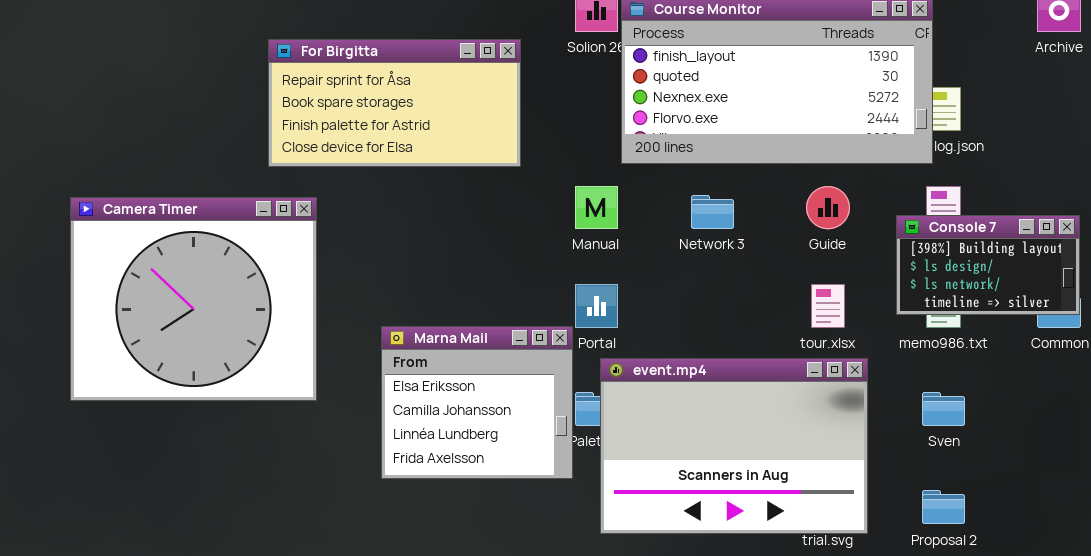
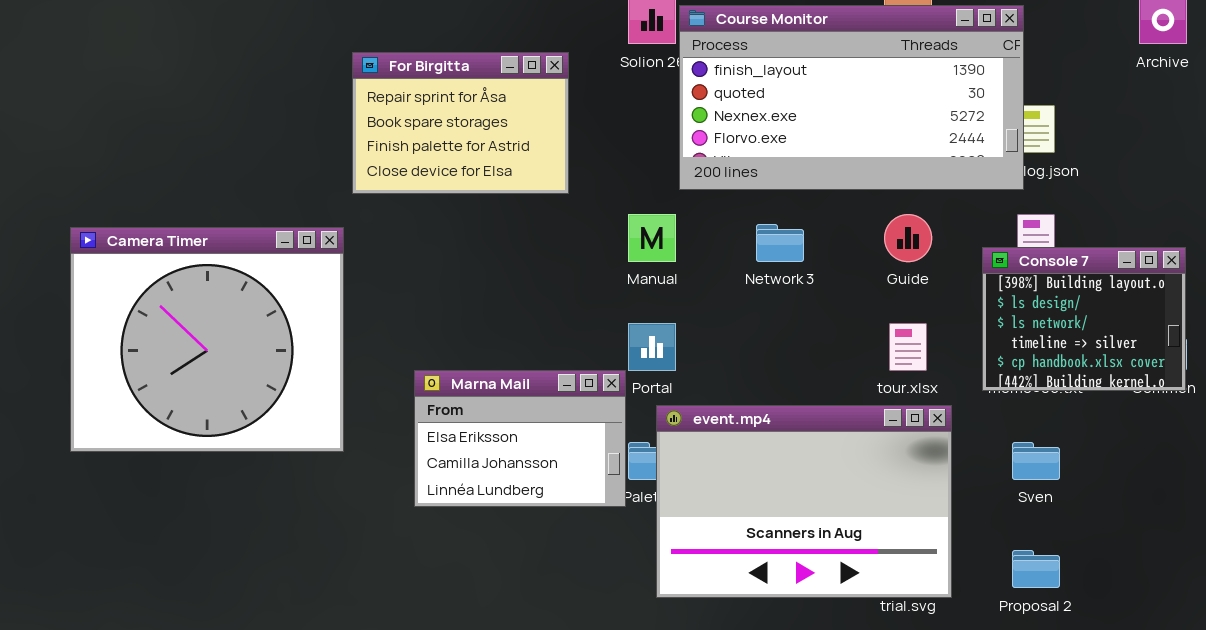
For Birgitta: [268,39,521,167] -> [352,52,569,194], resized
Console 7: [896,215,1080,315] -> [982,247,1186,391], resized
Marna Mail: [381,326,573,479] -> [414,370,626,507], resized

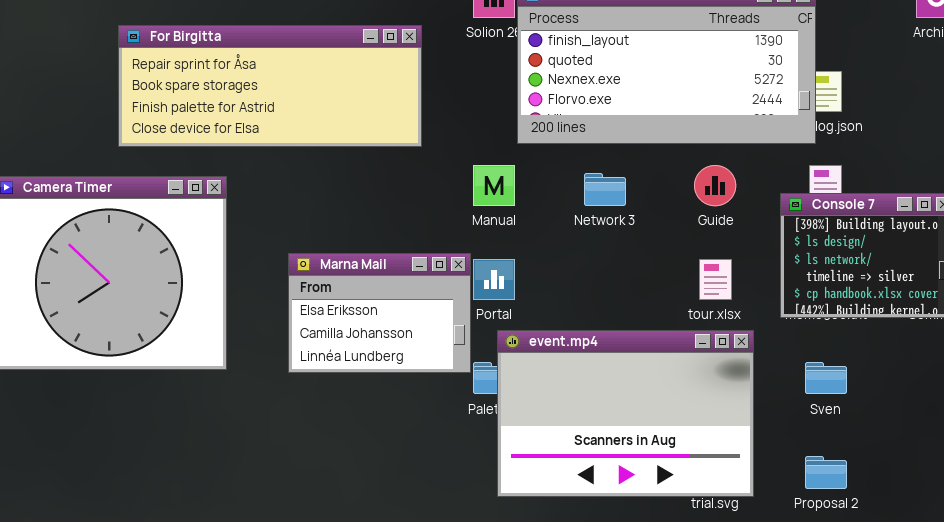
For Birgitta: [352,52,569,194] -> [118,25,422,147], resized
Marna Mail: [414,370,626,507] -> [288,253,471,373], moved

